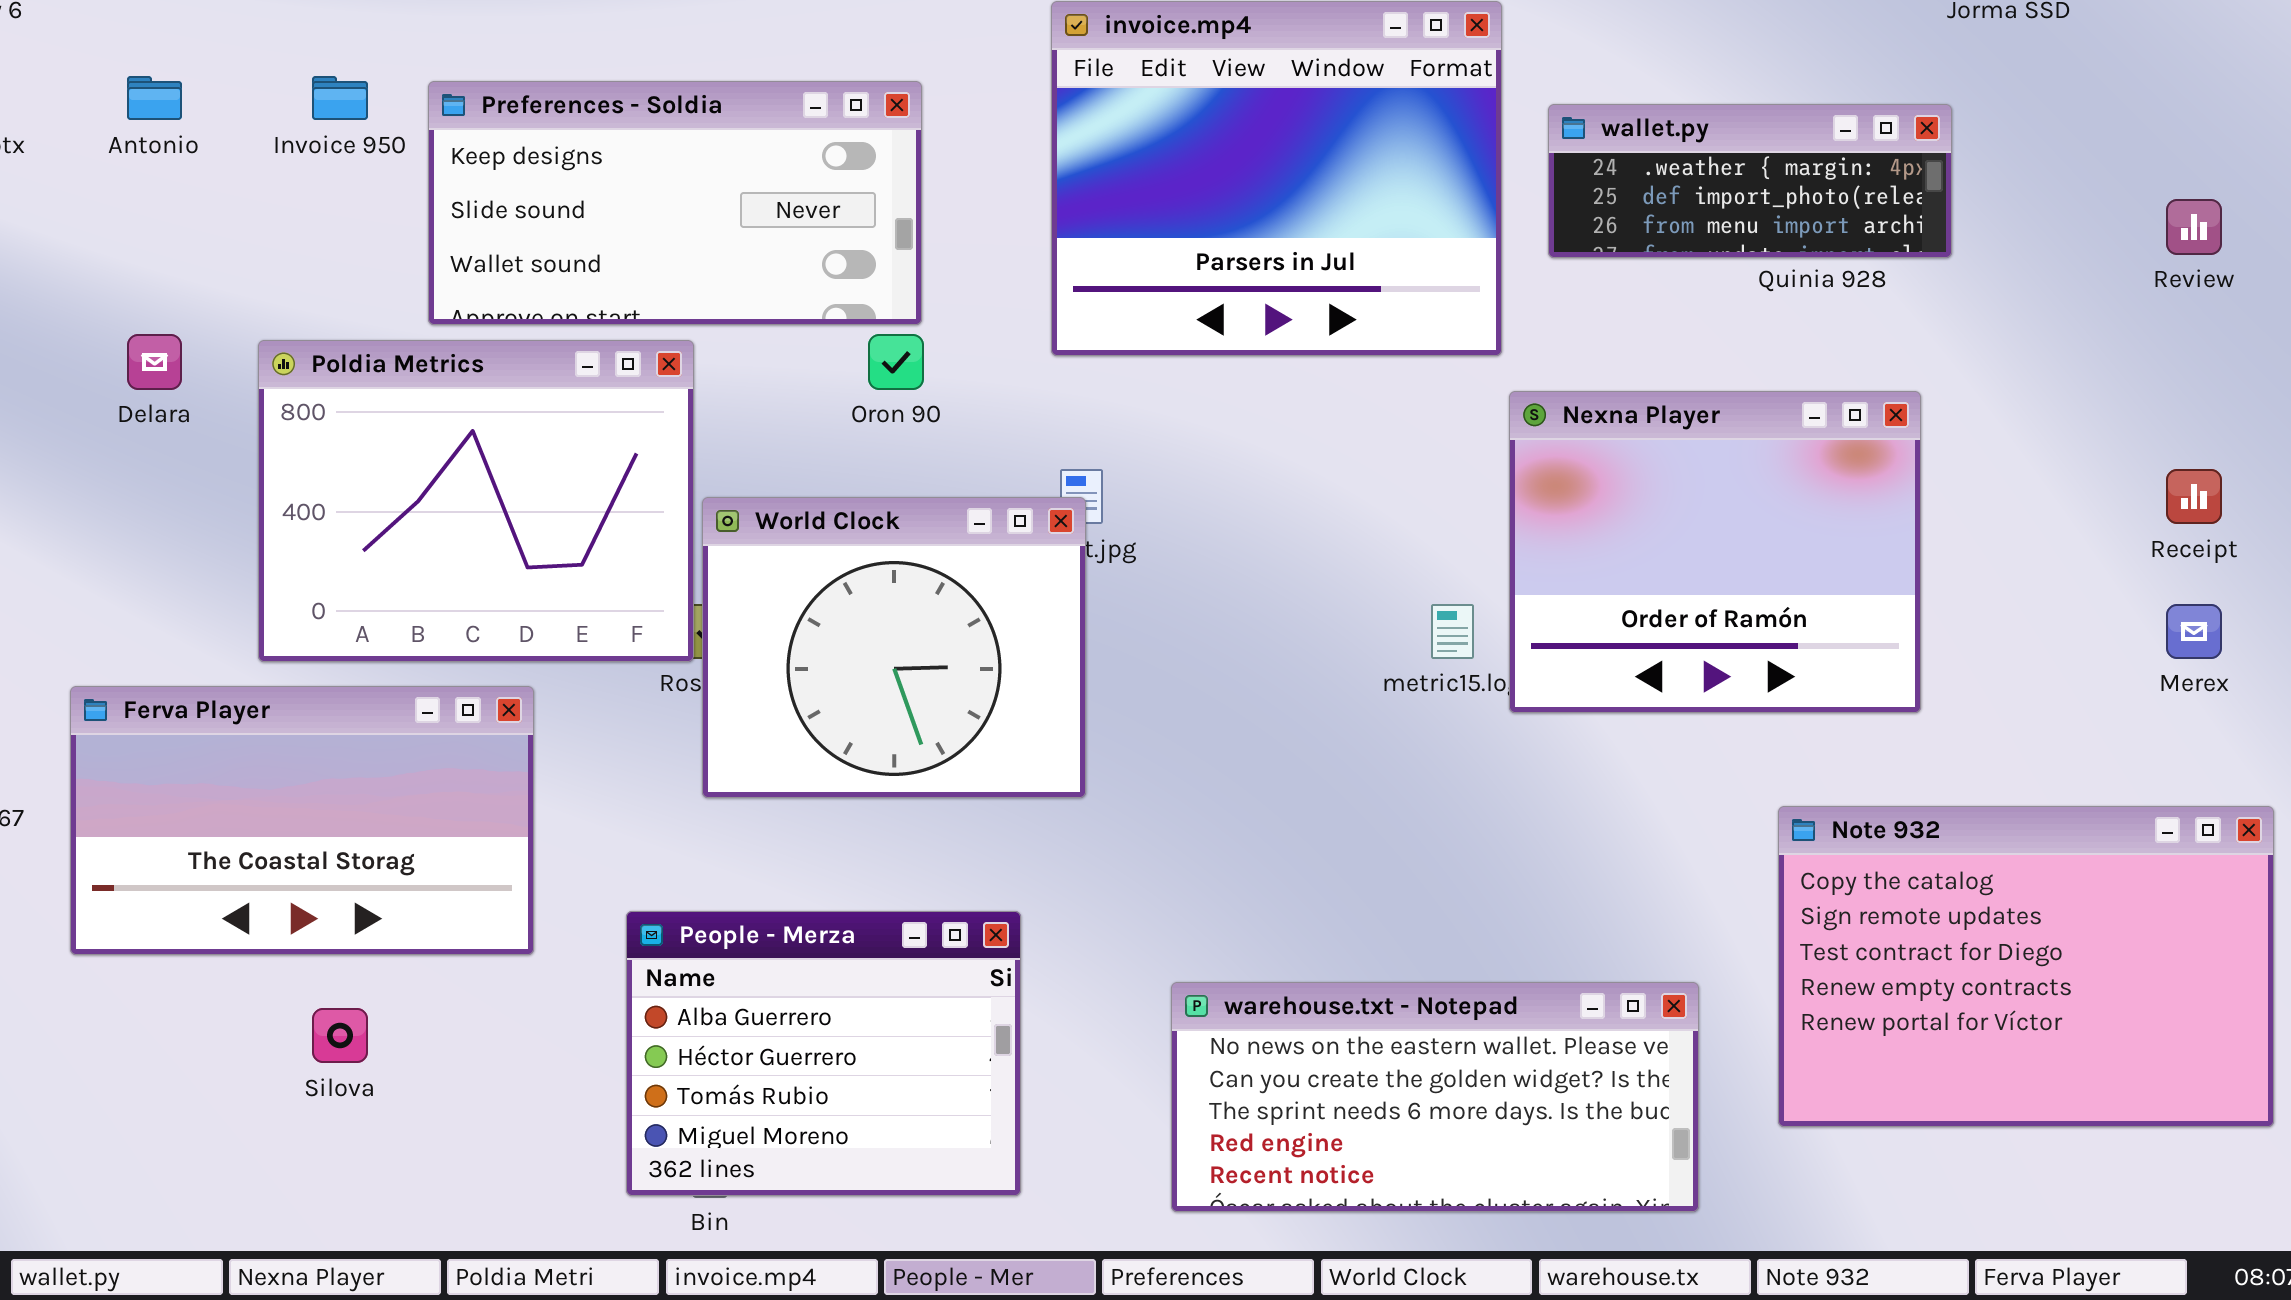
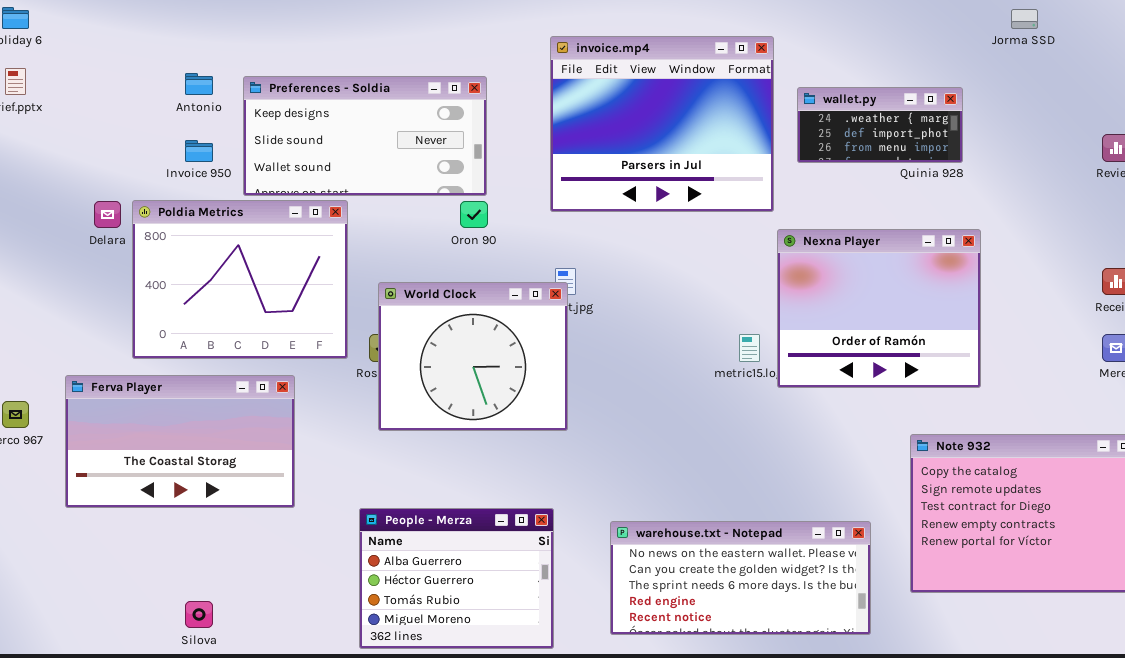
Antonio: [127,76,182,120] -> [185,73,213,95], moved
Invoice 950: [312,76,368,120] -> [185,140,213,162], moved
wallet.py: [1548,104,1952,258] -> [797,87,963,163], resized
Poldia Metrics: [258,340,694,662] -> [132,200,348,359], moved
People - Merza: [626,911,1021,1196] -> [359,508,554,649], moved
Silova: [312,1008,368,1063] -> [185,601,213,628], moved

